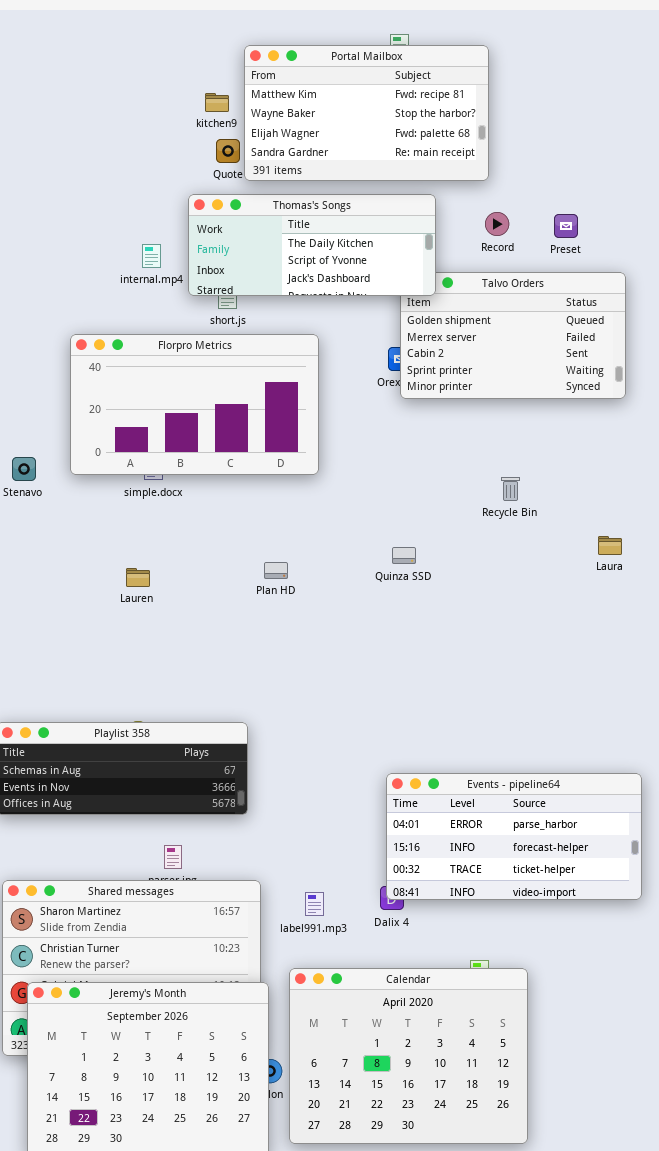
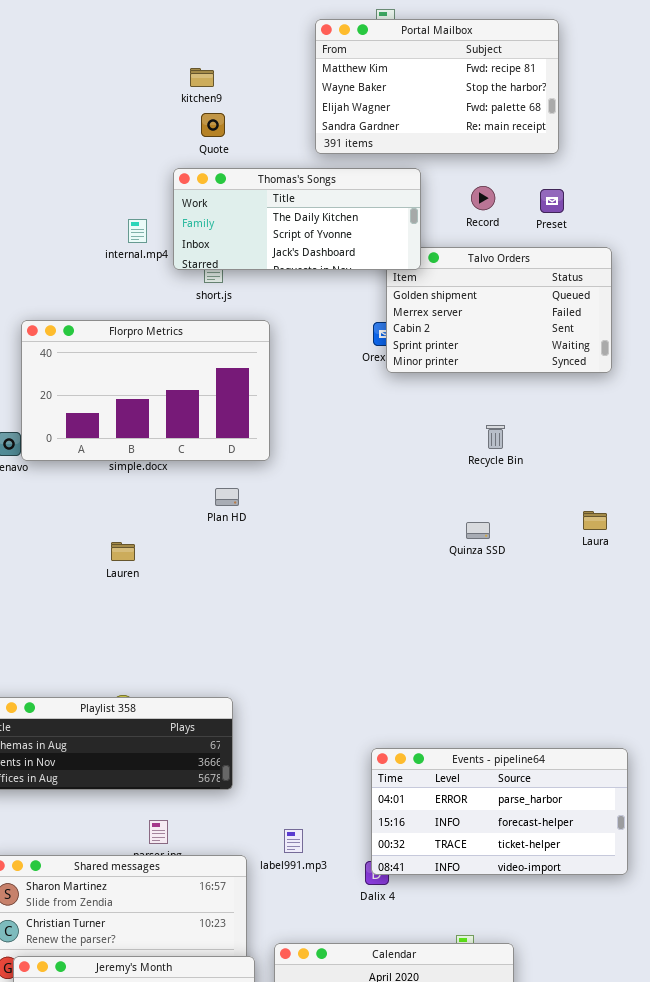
Portal Mailbox: [244,45,489,181] -> [315,19,559,154], moved
Florpro Metrics: [70,334,319,475] -> [21,320,270,461], moved
Recycle Bin: [501,477,520,501] -> [486,425,505,449], moved
Quinza SSD: [392,547,416,564] -> [466,522,490,539], moved
Plan HD: [264,562,288,579] -> [215,488,239,506], moved
label991.mp3: [305,892,324,916] -> [284,829,303,853], moved

